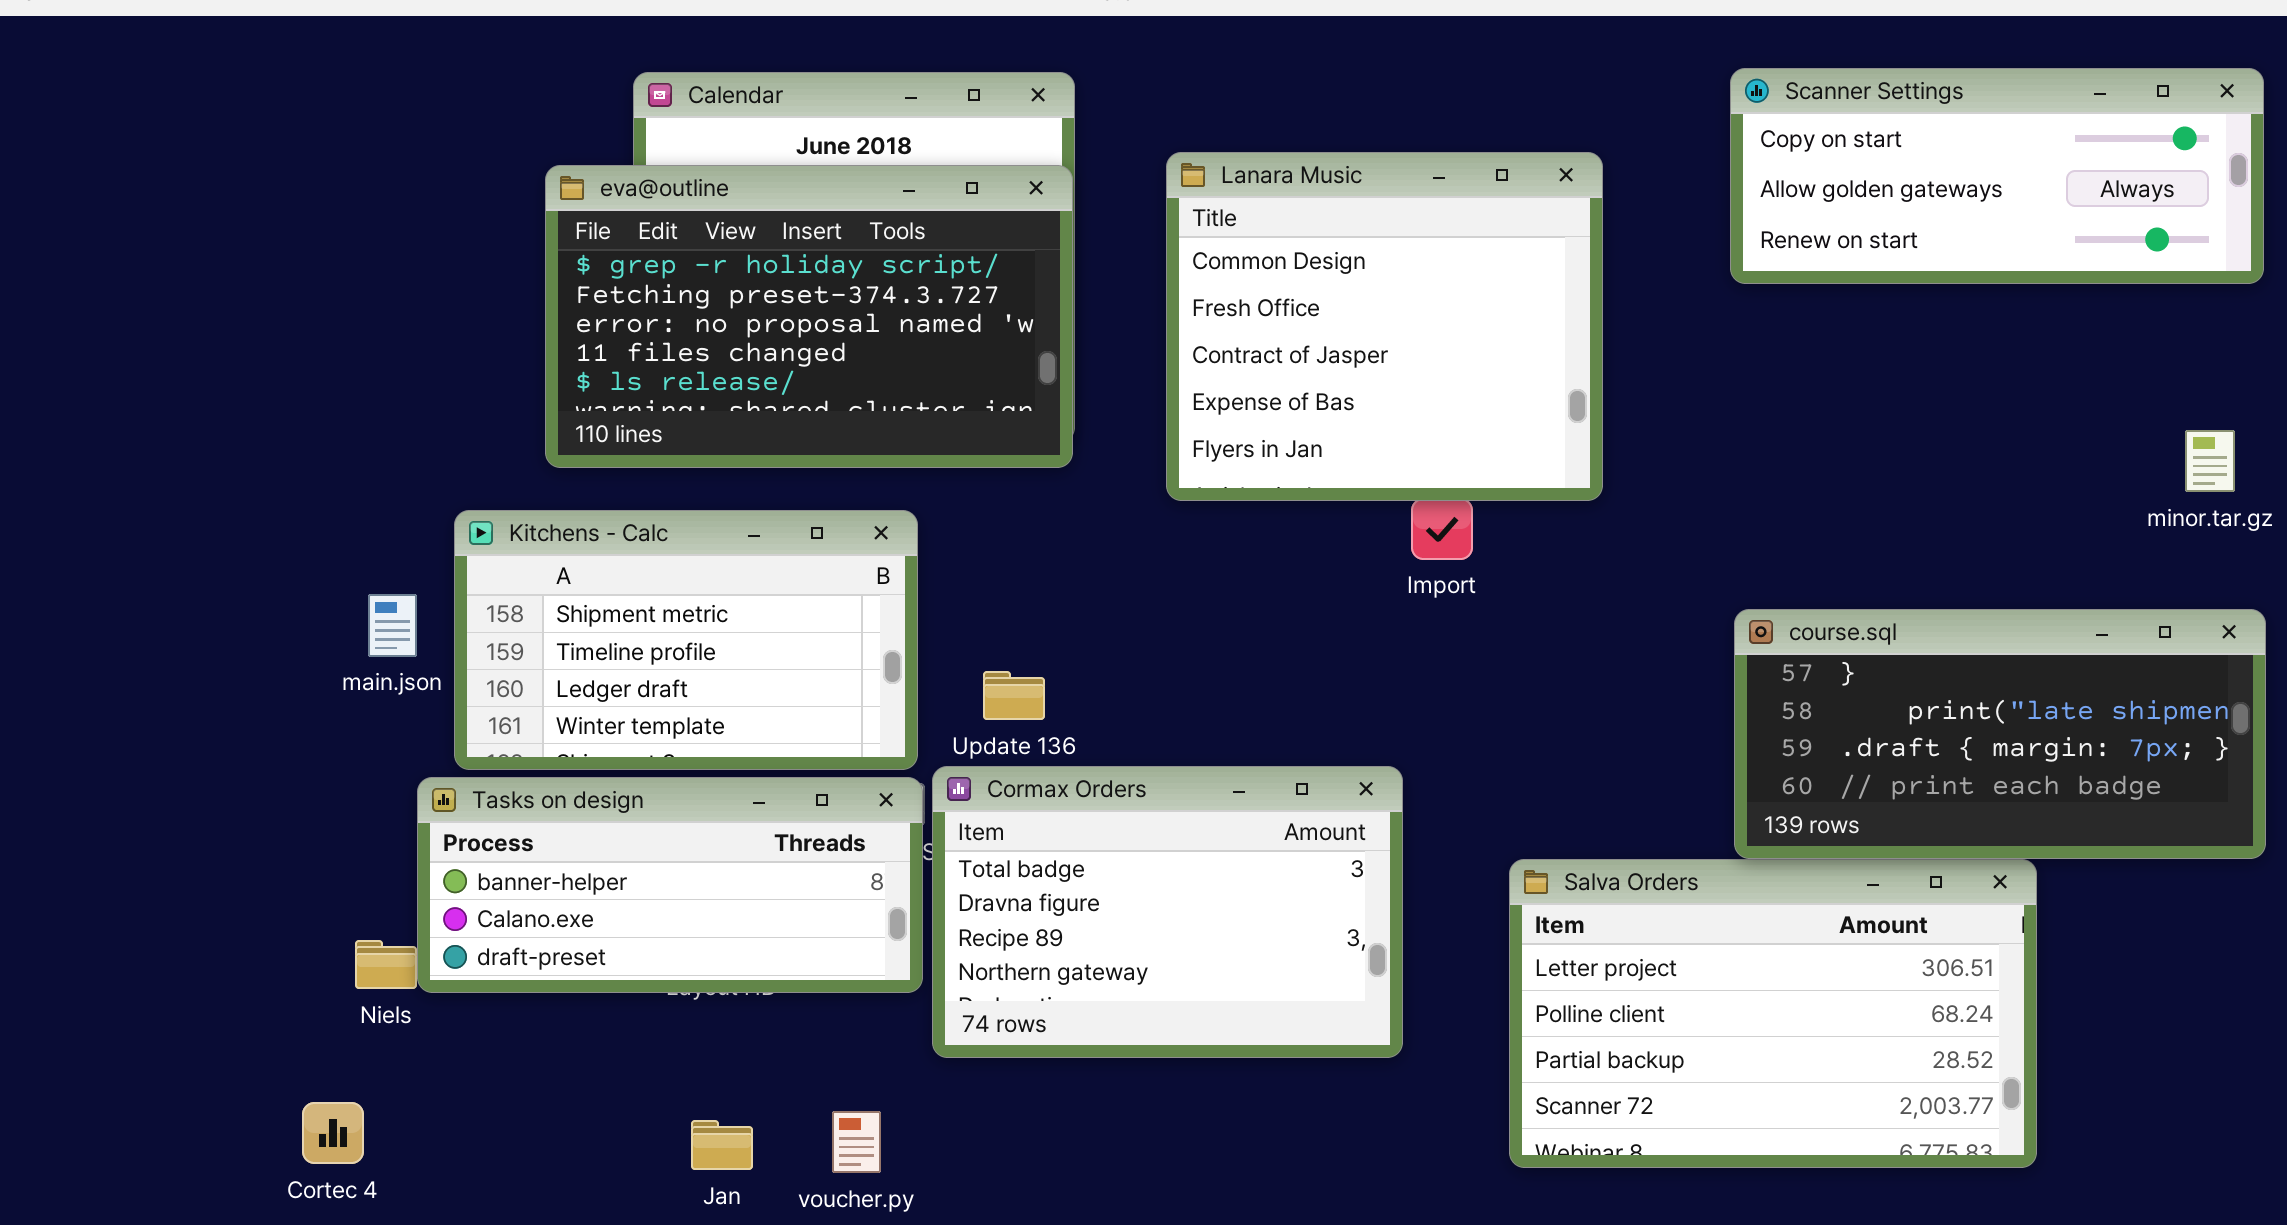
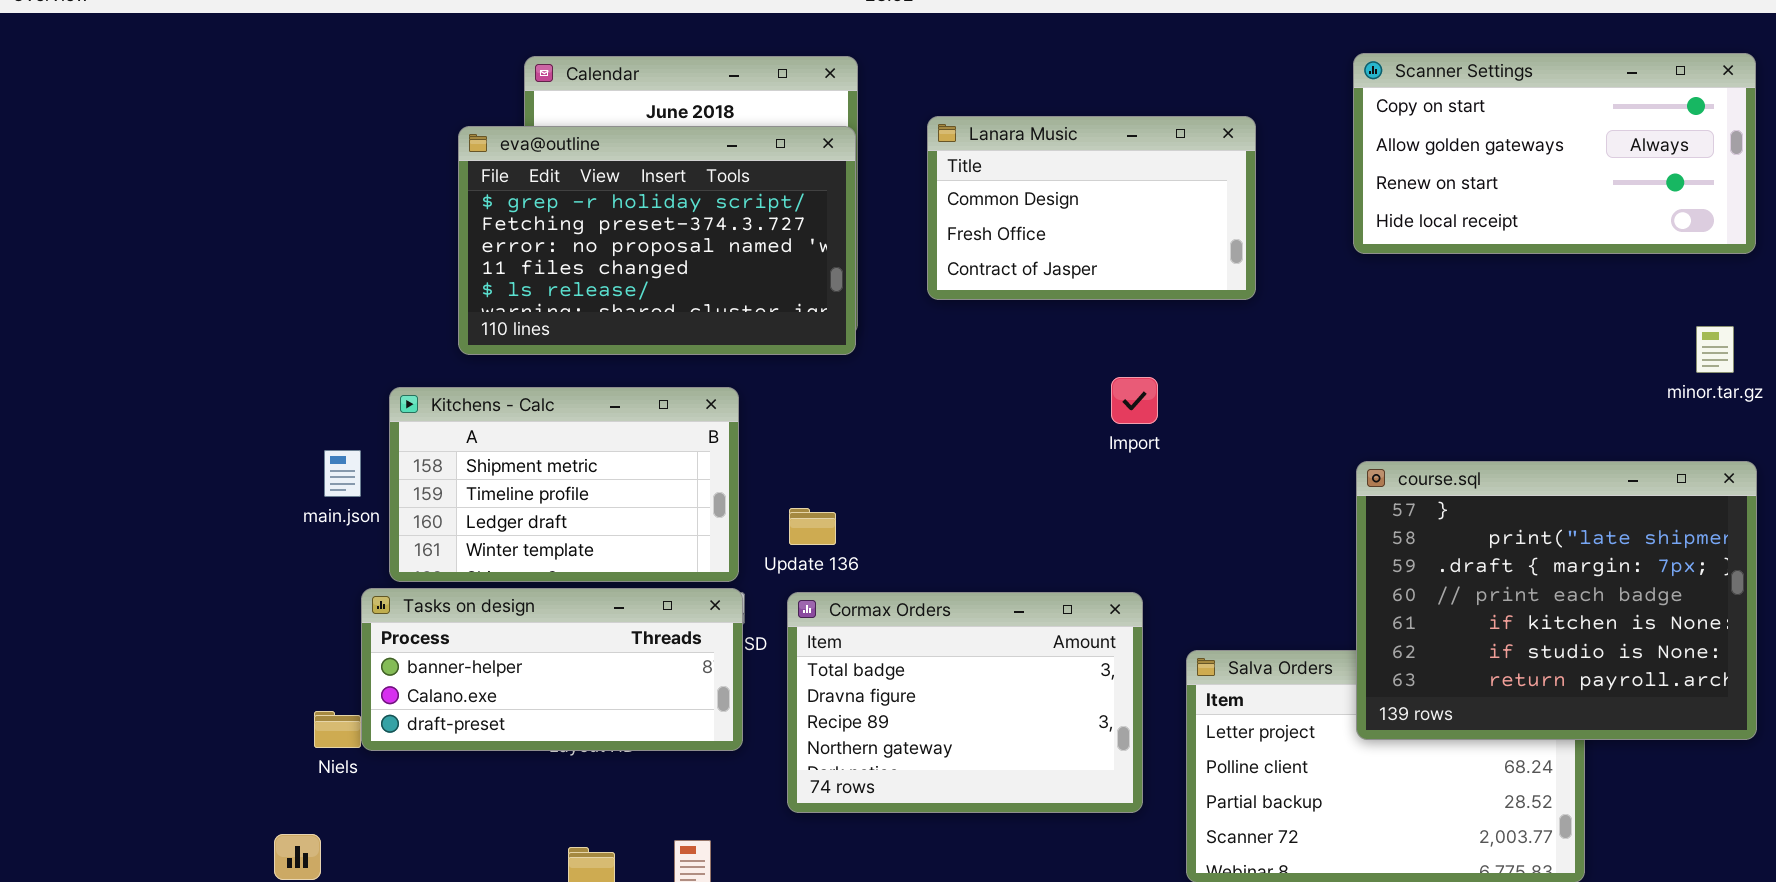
Scanner Settings: [1730,68,2264,284] -> [1353,53,1756,254], resized
Lanara Music: [1166,152,1603,501] -> [927,116,1256,300], resized
course.sql: [1734,609,2266,859] -> [1356,461,1757,740], resized
Cormax Orders: [932,766,1403,1058] -> [787,592,1143,813], moved

